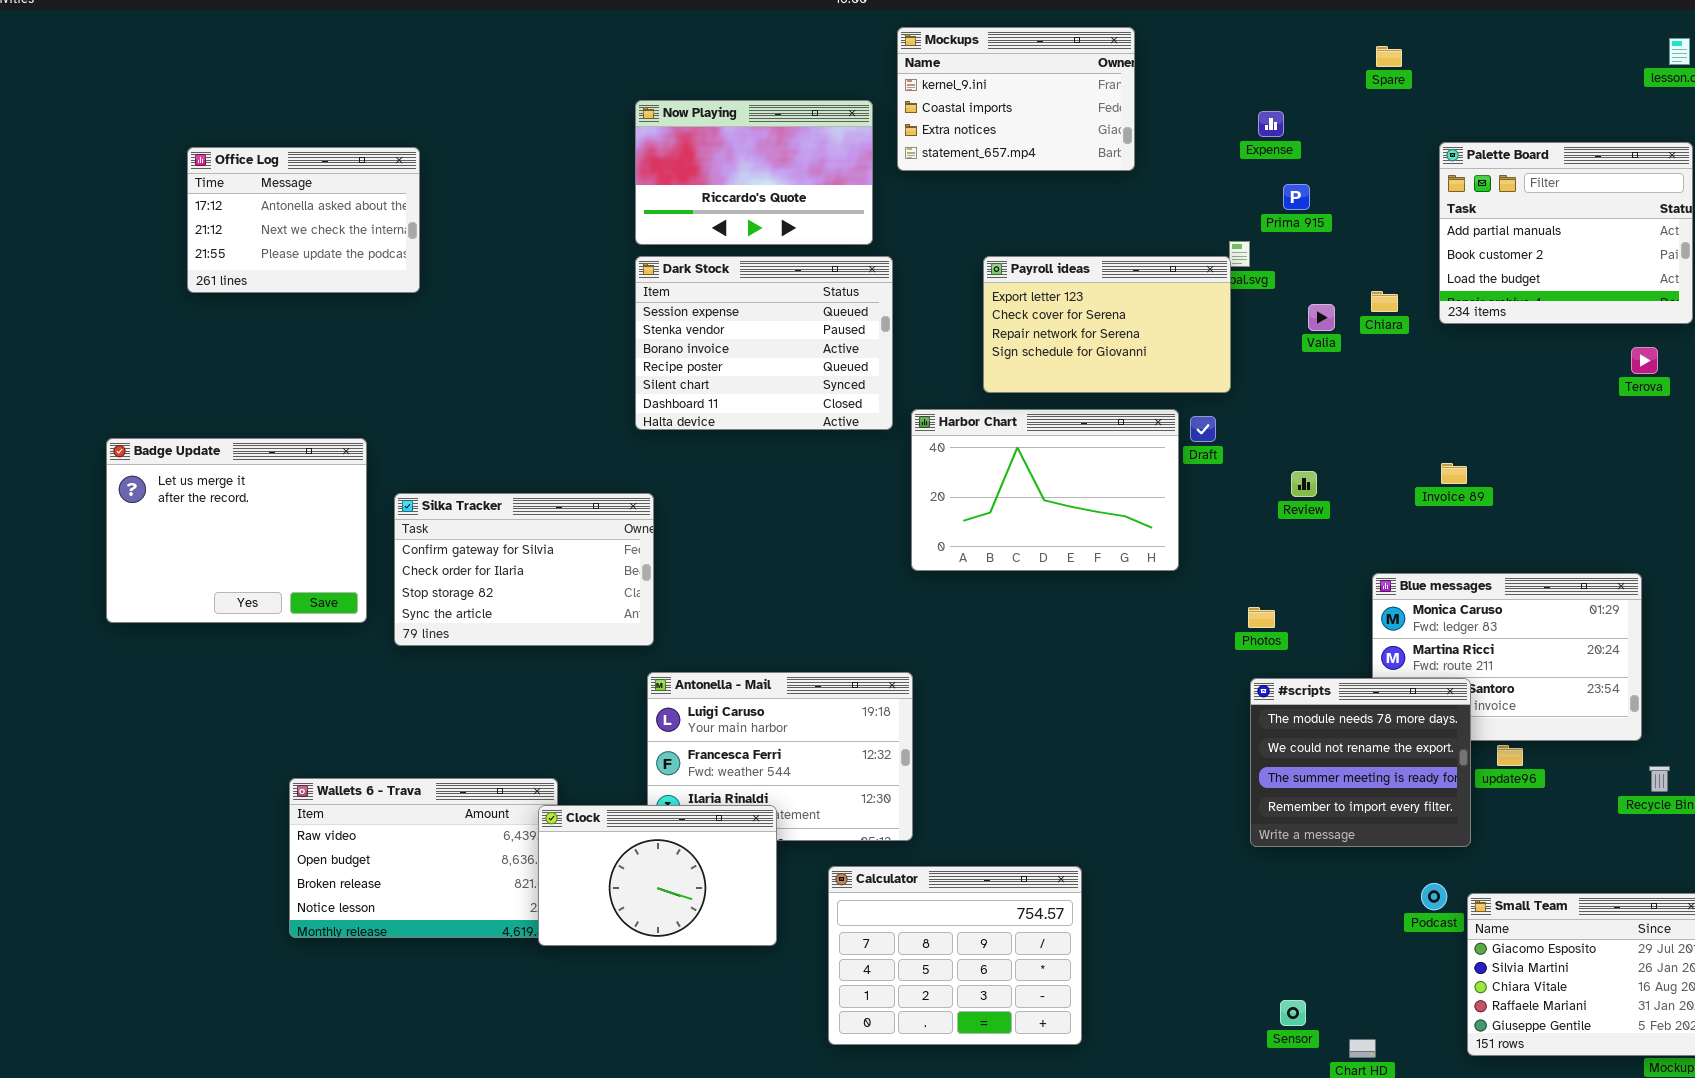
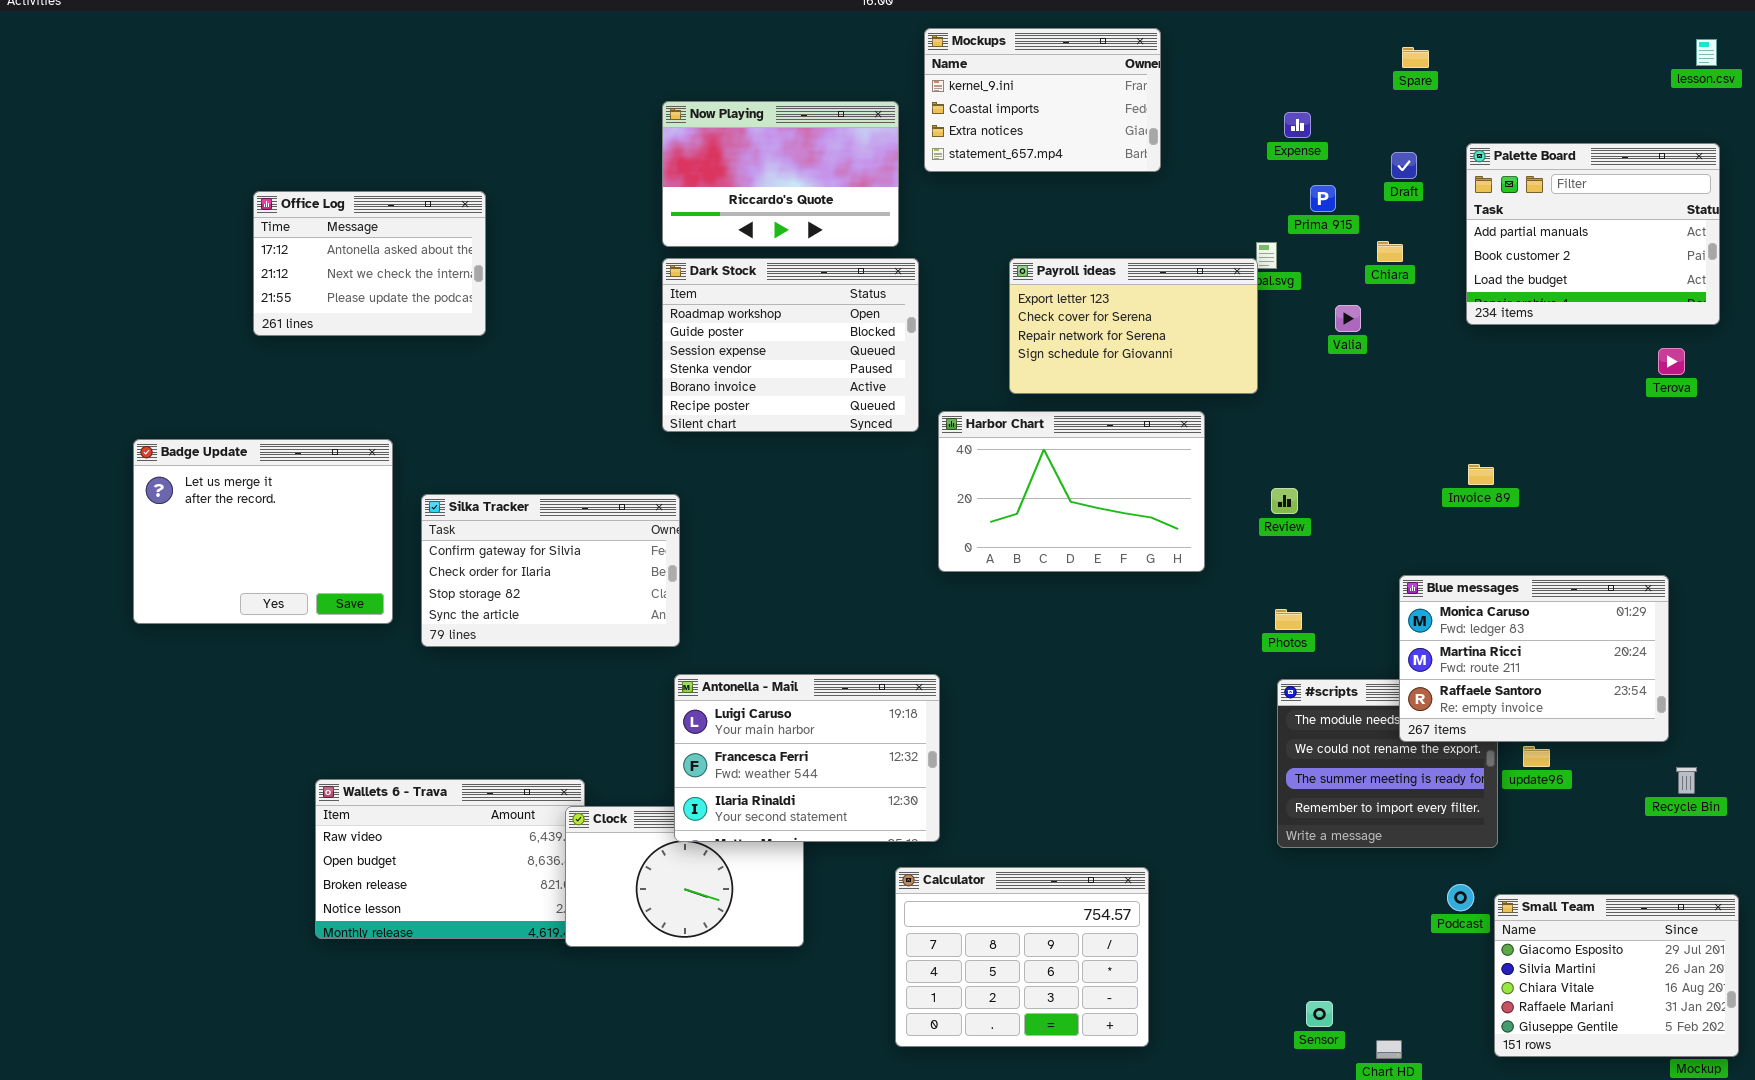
Office Log: [187,147,420,293] -> [253,191,486,336], moved
Dark Stock: [635,256,893,430] -> [662,258,919,432], scrolled up 2 rows
Chiara: [1371,291,1398,312] -> [1377,241,1403,262], moved
Draft: [1190,416,1216,442] -> [1391,152,1417,179], moved
Review: [1291,471,1317,497] -> [1271,488,1298,514], moved
Blue messages: [1372,573,1642,741] -> [1399,575,1669,742], raised
Antonella - Mail: [647,672,913,841] -> [674,674,940,842], raised
Calculator: [828,866,1082,1045] -> [895,867,1149,1047], moved

